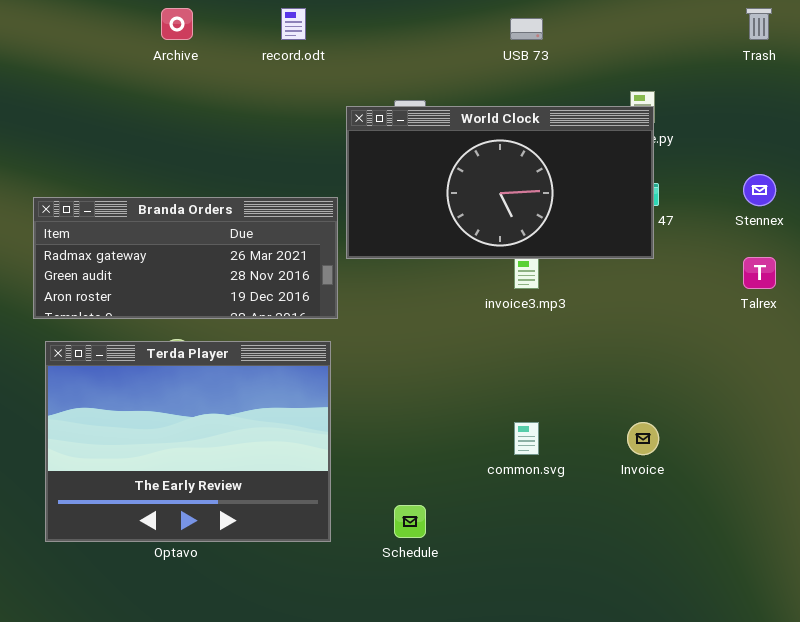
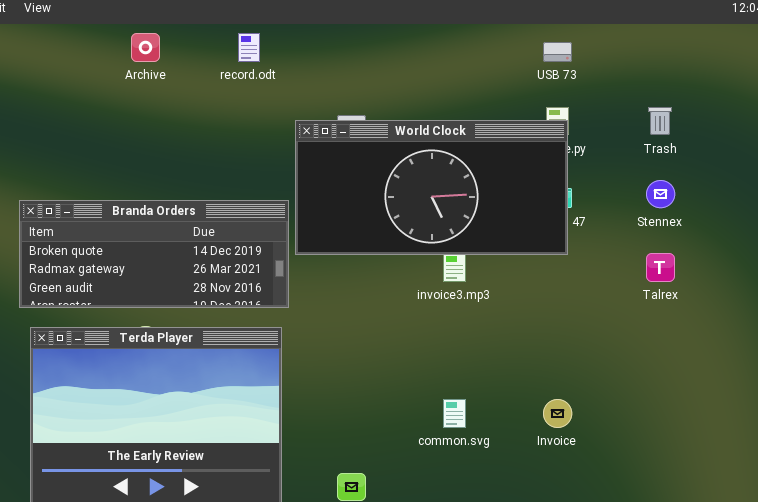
Trash: [746,8,772,40] -> [648,107,672,135], moved
USB 73: [510,18,543,40] -> [543,42,572,62], moved
Branda Orders: [33,197,338,319] -> [19,200,289,308], scrolled up 1 row

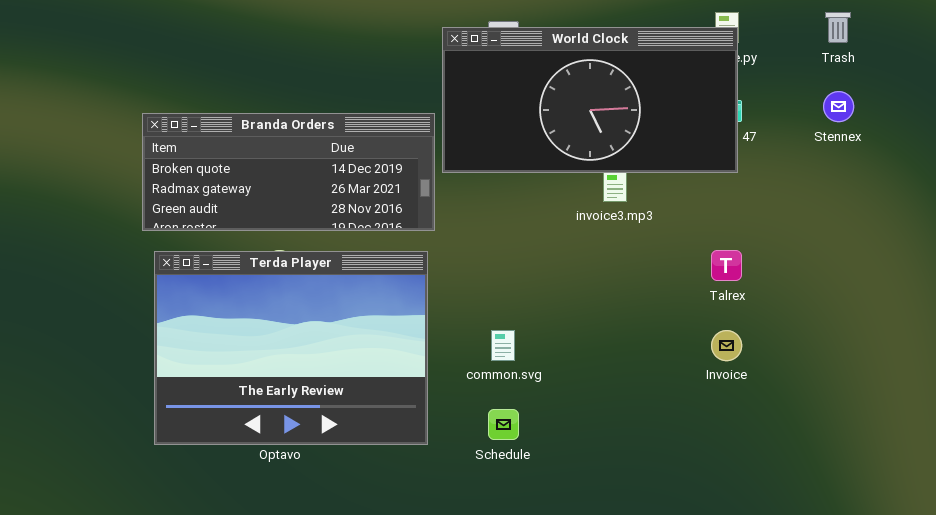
Talrex: [646,253,675,282] -> [711,250,742,281], moved
common.svg: [443,399,466,428] -> [491,330,515,361], moved

